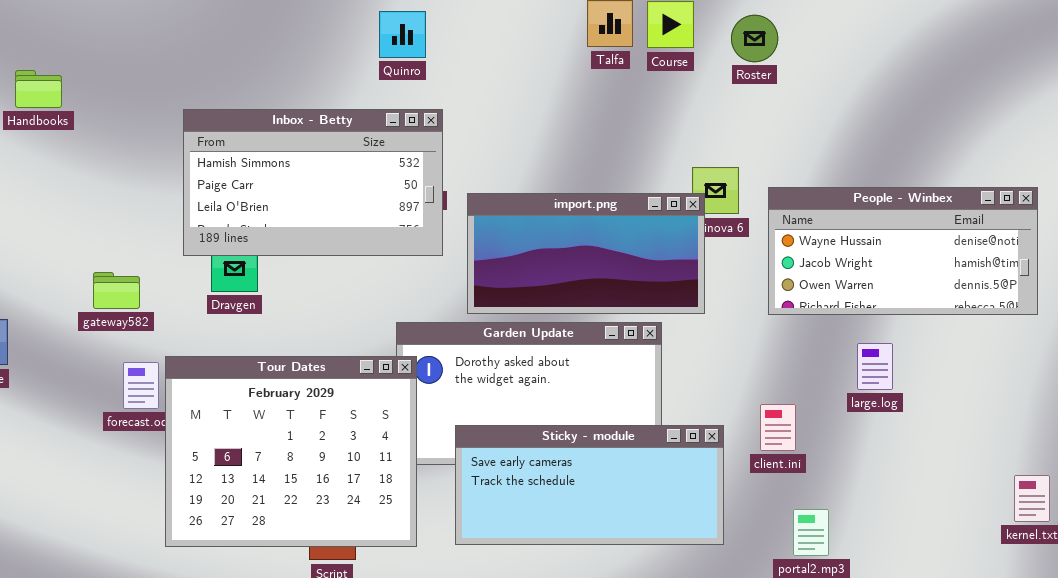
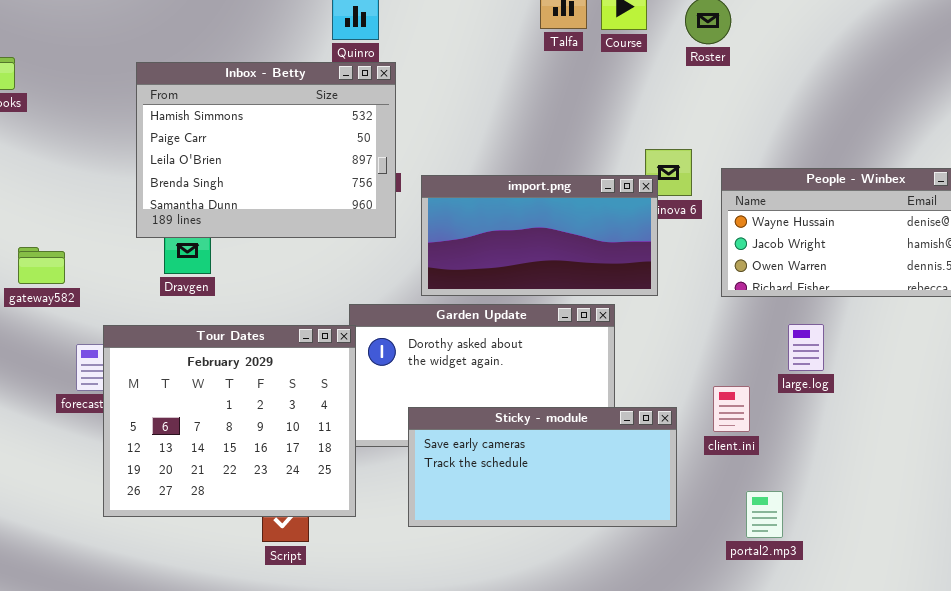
Inbox - Betty: [183,109,443,256] -> [136,62,396,238], resized
gateway582: [93,272,140,309] -> [18,247,65,284], moved
large.log: [857,343,893,390] -> [788,324,824,371], moved
Tour Dates: [165,356,417,547] -> [103,325,356,517], moved

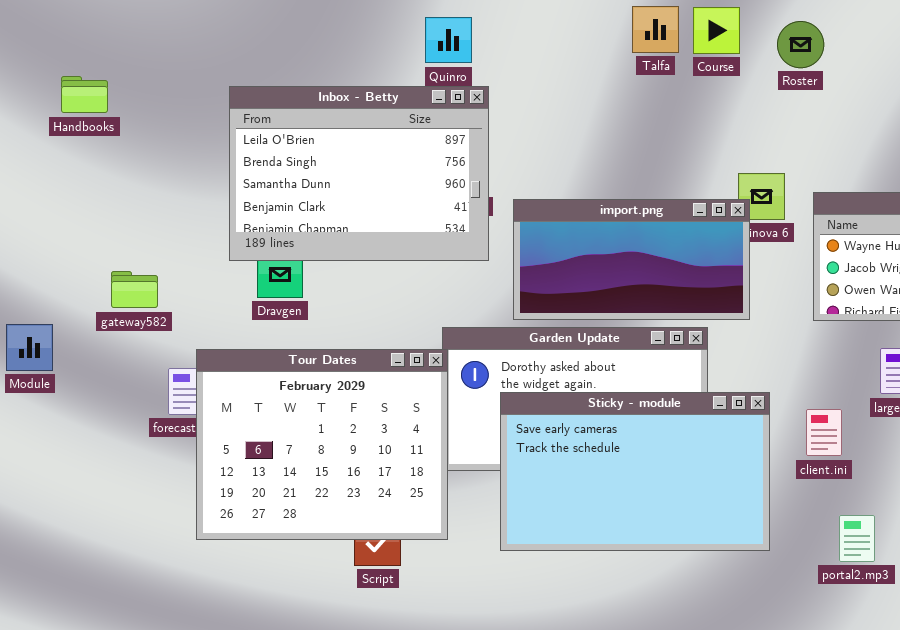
Inbox - Betty: [136,62,396,238] -> [229,86,489,261], scrolled down 2 rows
Sticky - module: [408,407,677,527] -> [500,392,770,551], resized

